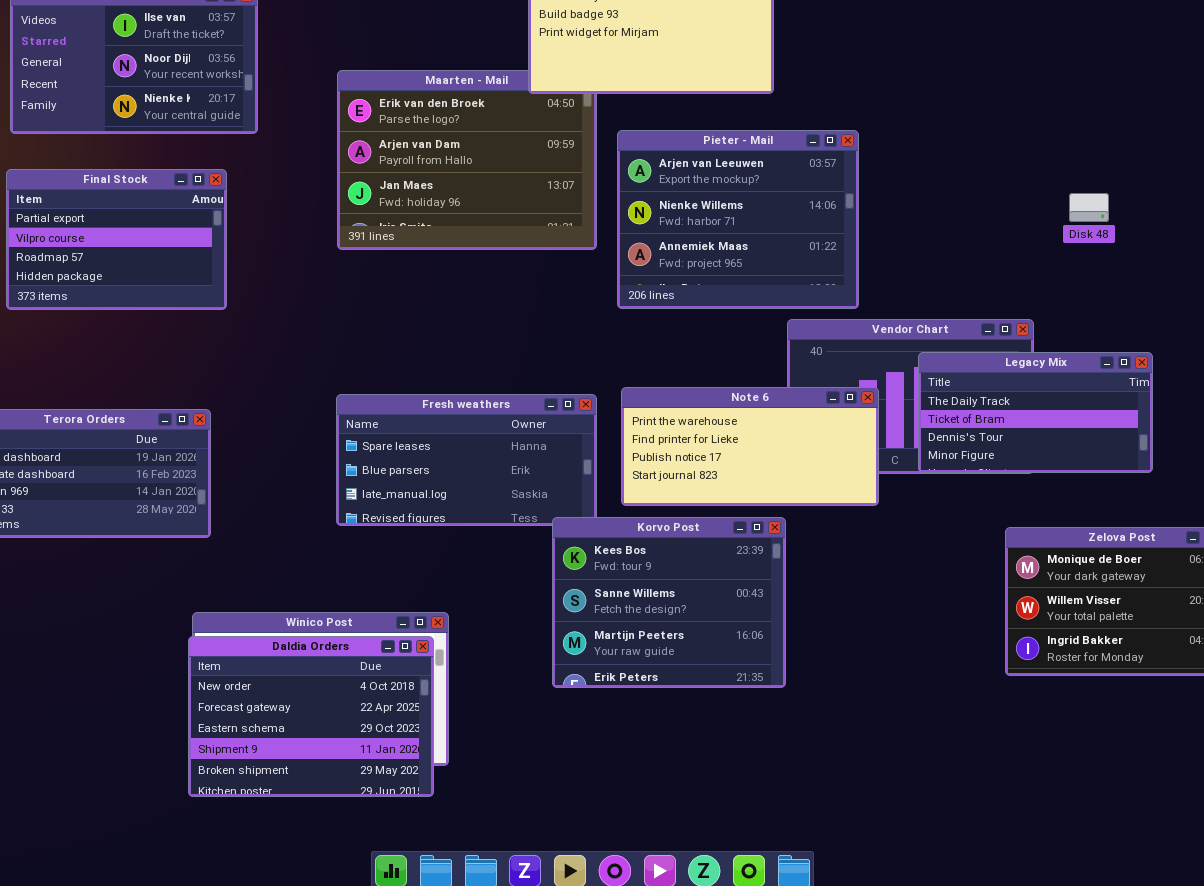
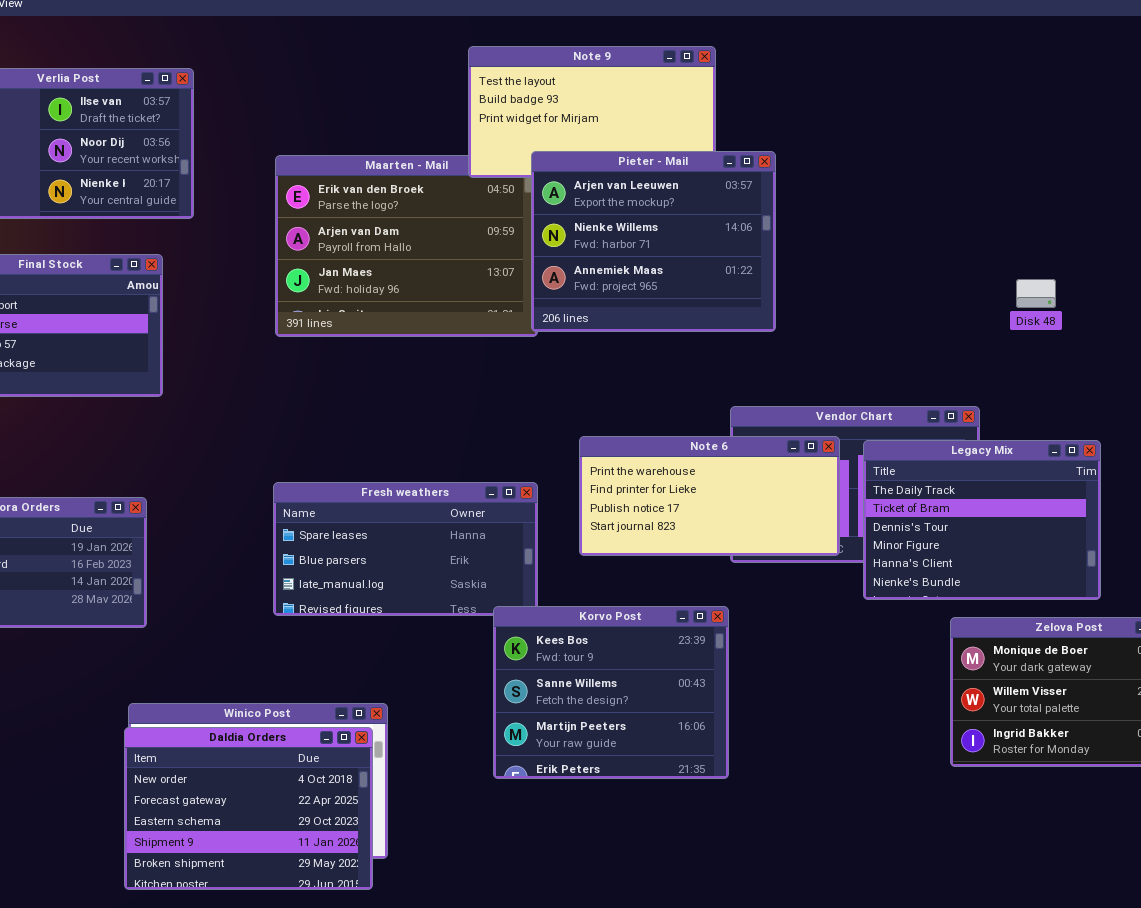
Pieter - Mail: [617,130,859,309] -> [531,151,776,332], moved
Legacy Mix: [918,352,1153,473] -> [863,440,1101,600], resized
Note 6: [621,387,879,506] -> [579,436,840,556], moved

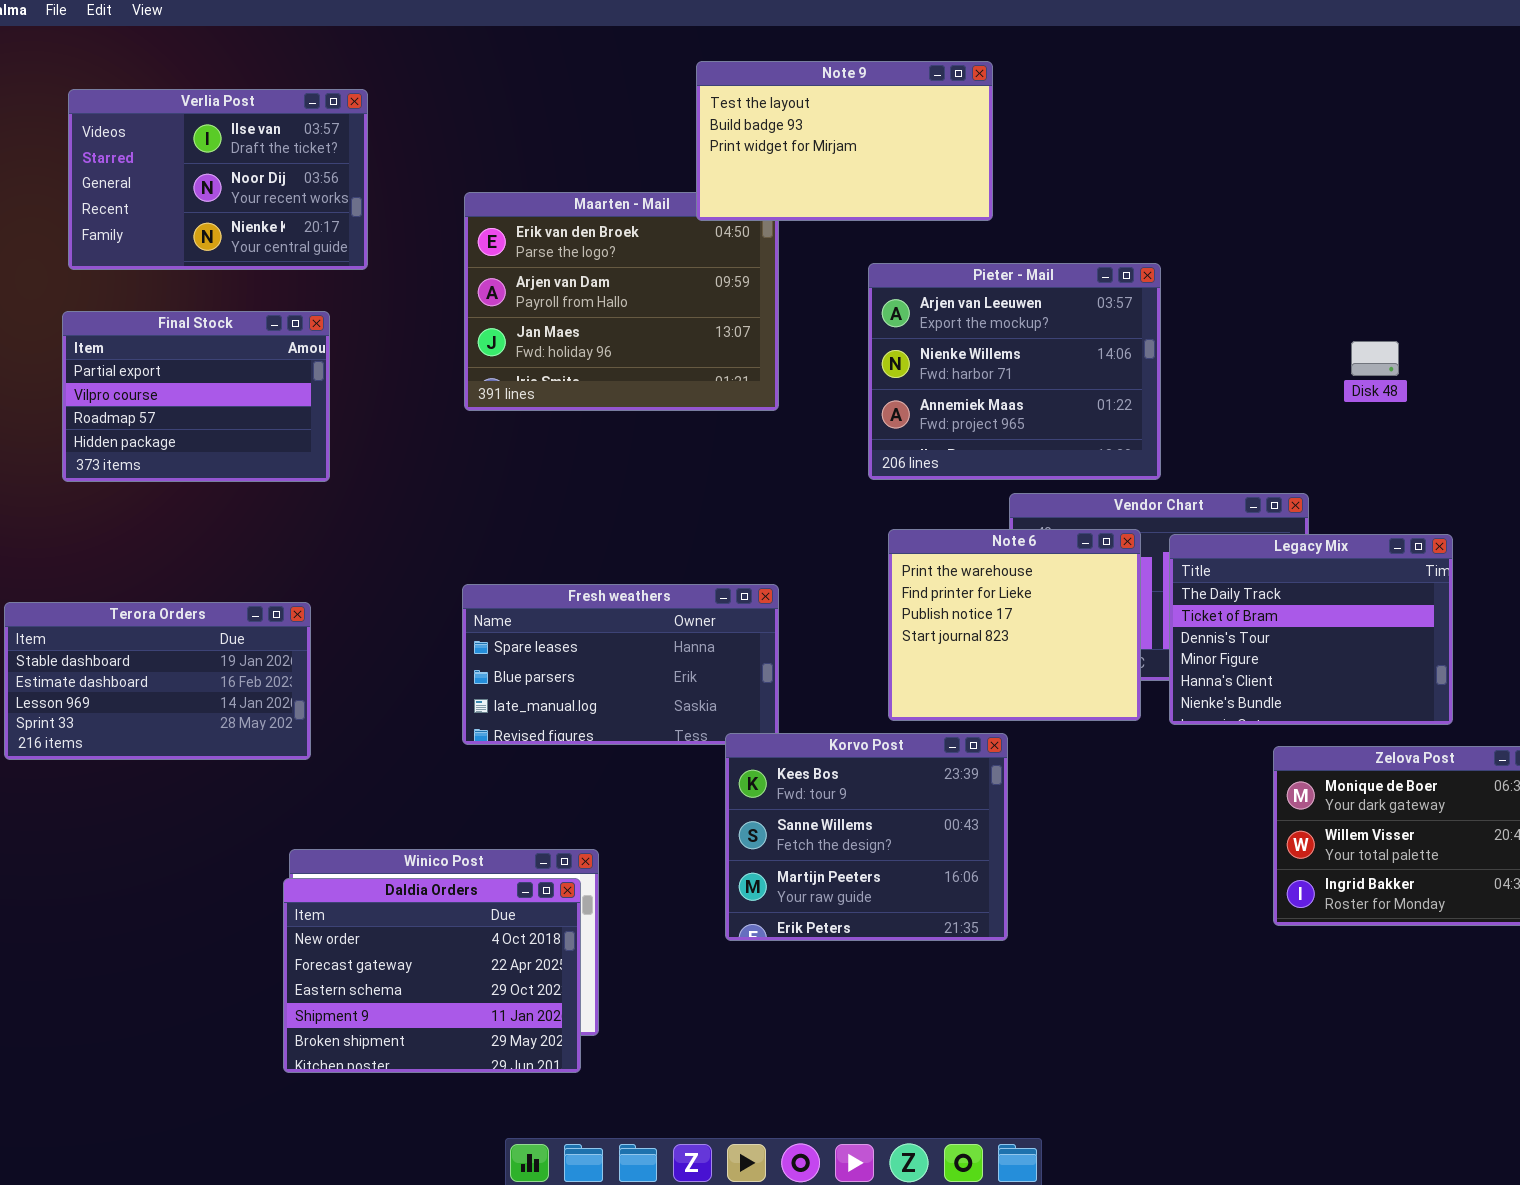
Pieter - Mail: [531,151,776,332] -> [868,263,1161,480], moved
Note 6: [579,436,840,556] -> [888,529,1141,721], resized

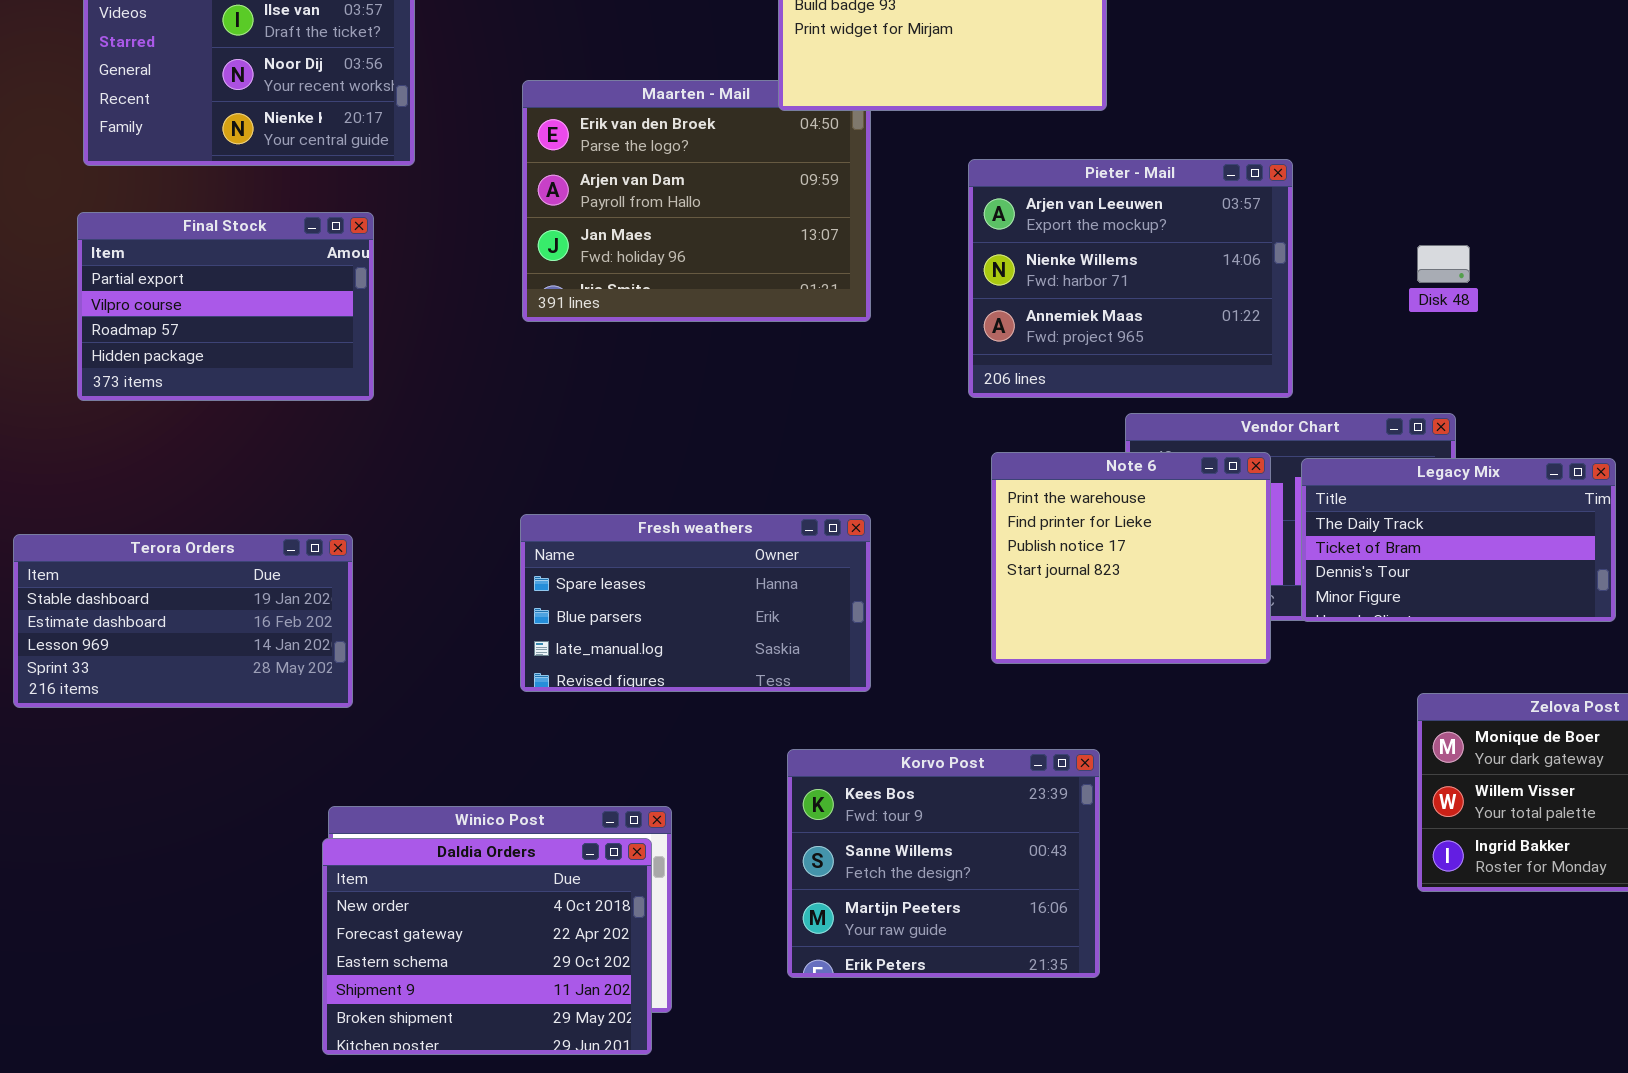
Disk 48: [1351,341,1399,376] -> [1417,245,1470,283], moved
Legacy Mix: [1169,534,1453,725] -> [1301,458,1616,622], resized
Korvo Post: [725,733,1008,941] -> [787,749,1100,978], moved

